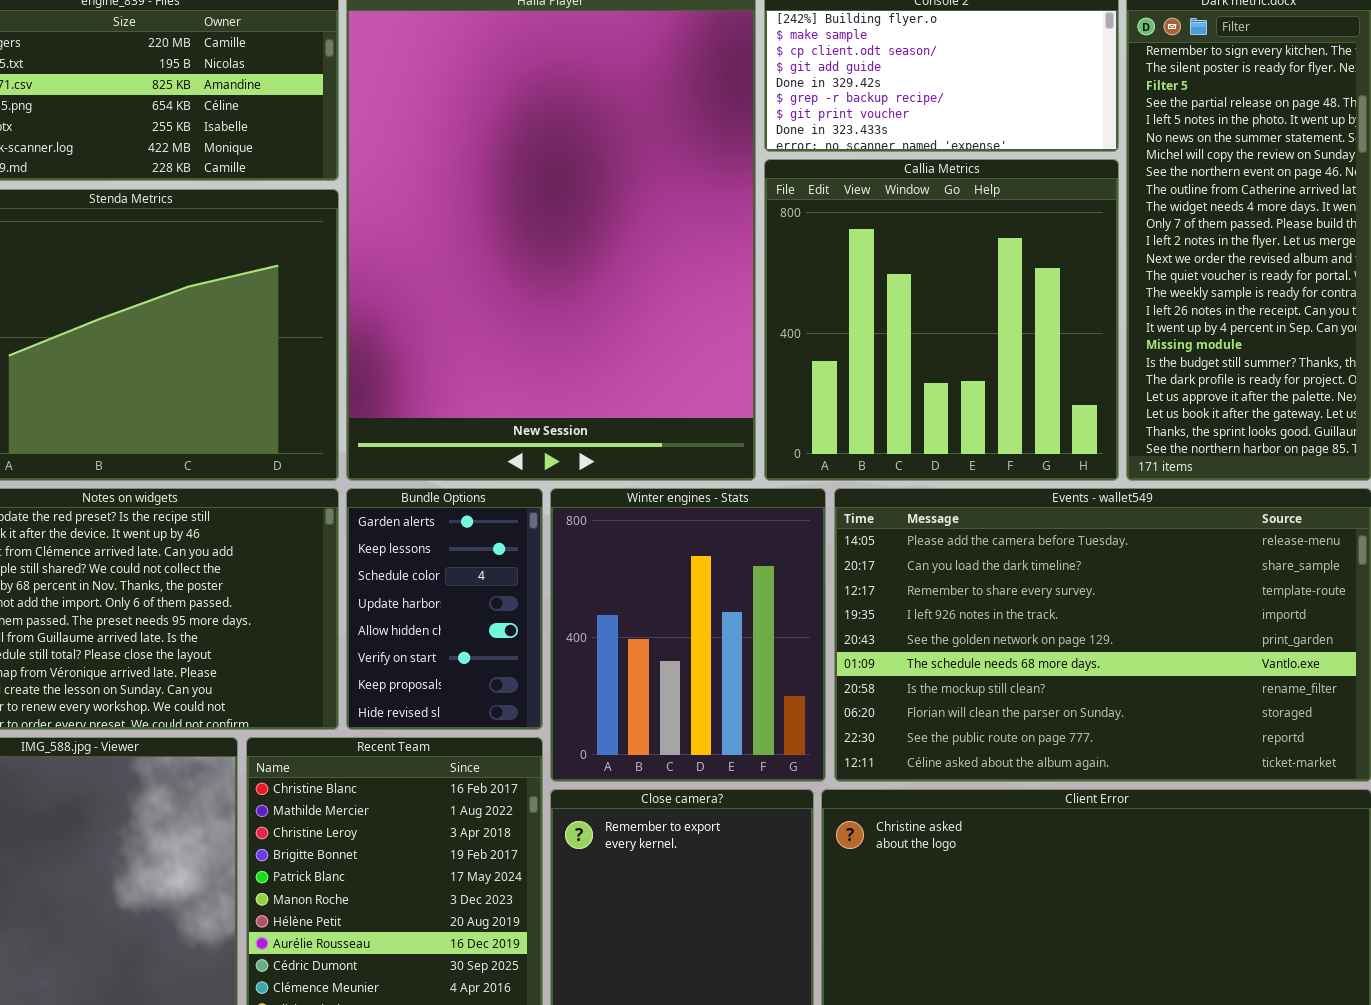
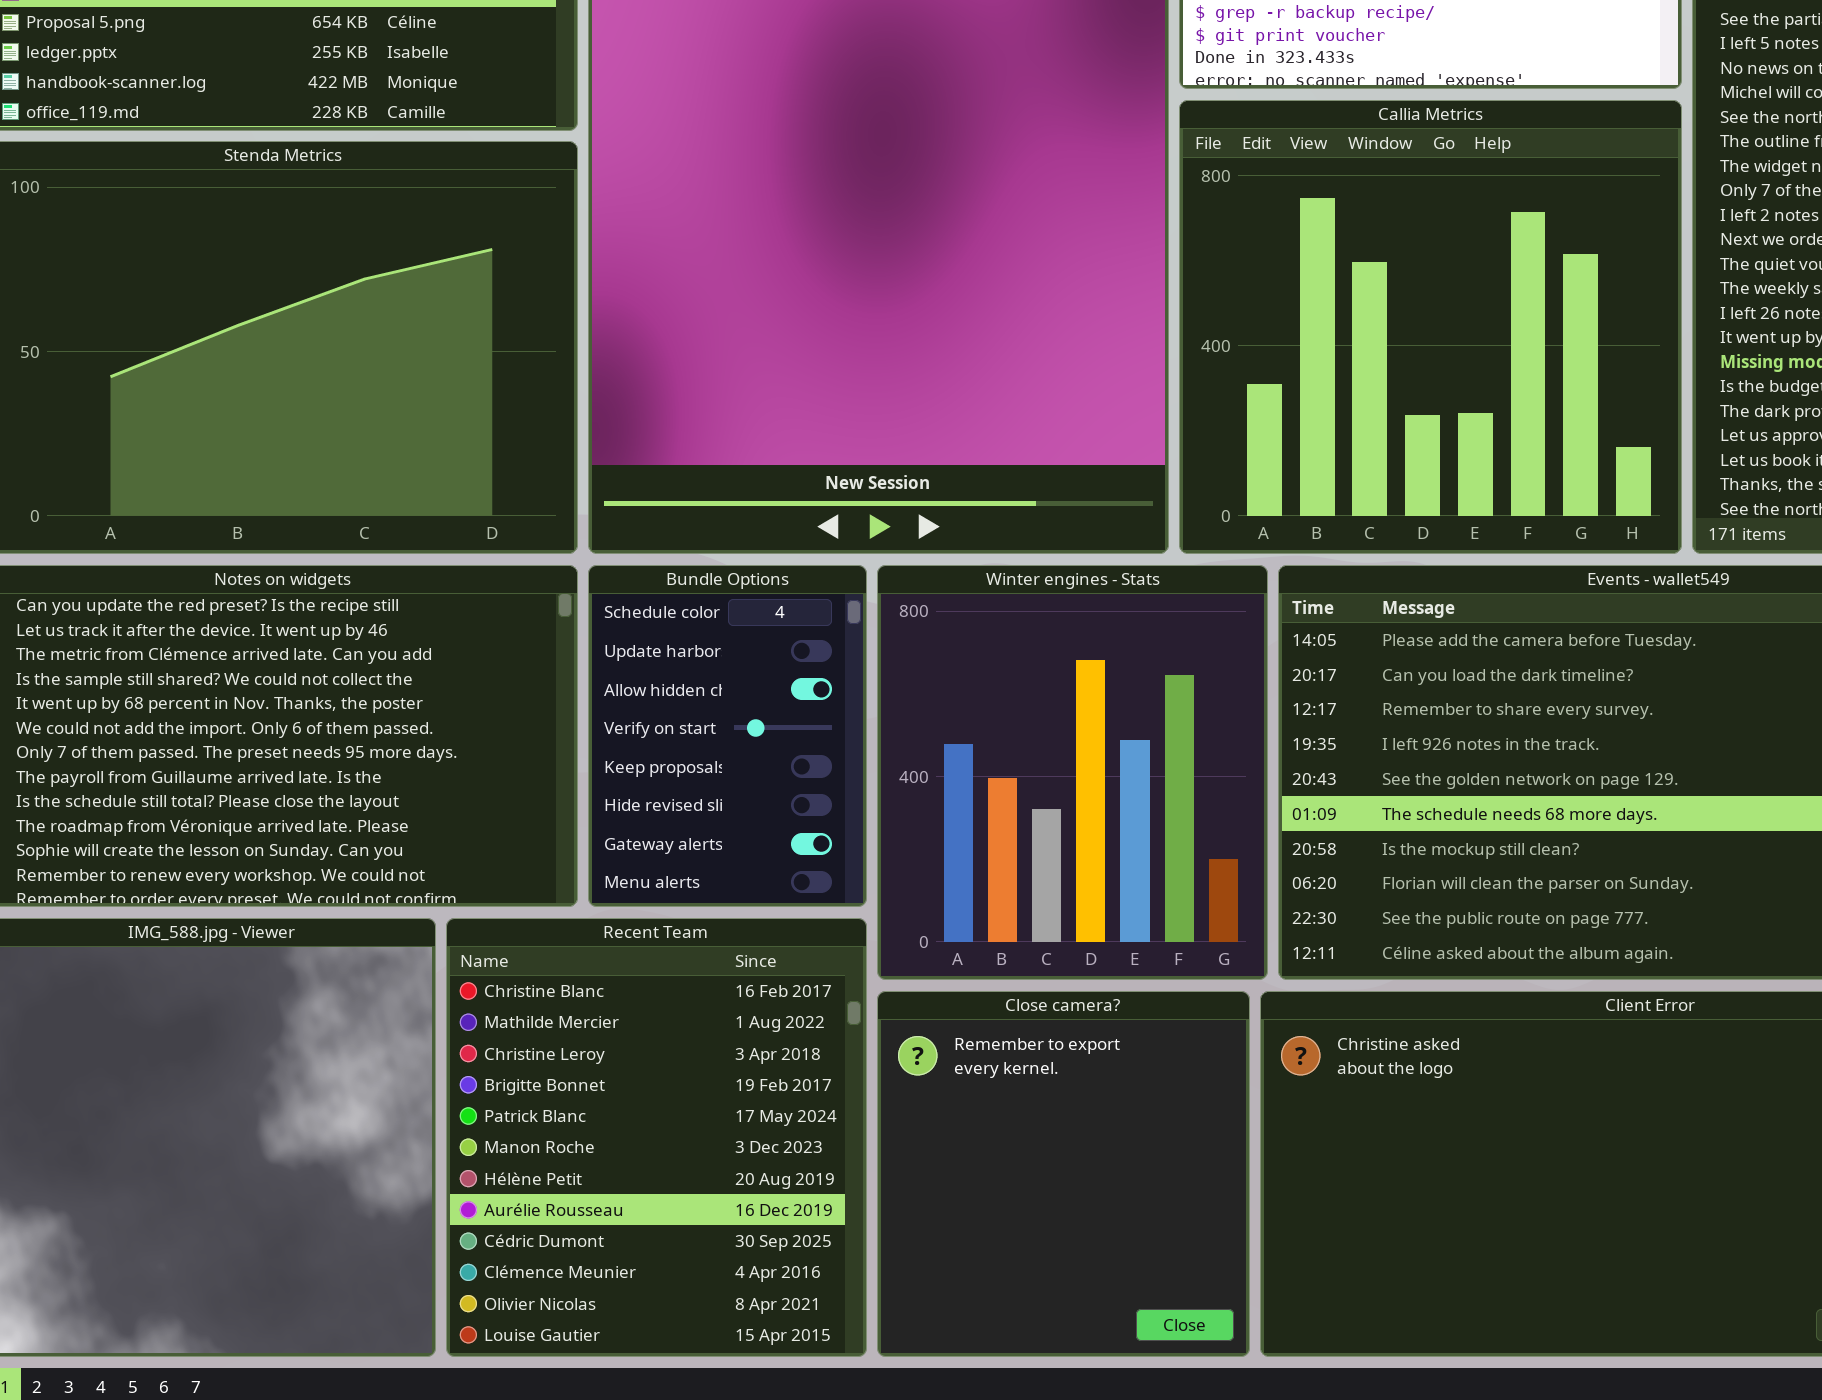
Bundle Options: [346,488,543,730] -> [588,565,867,907], scrolled down 2 rows

